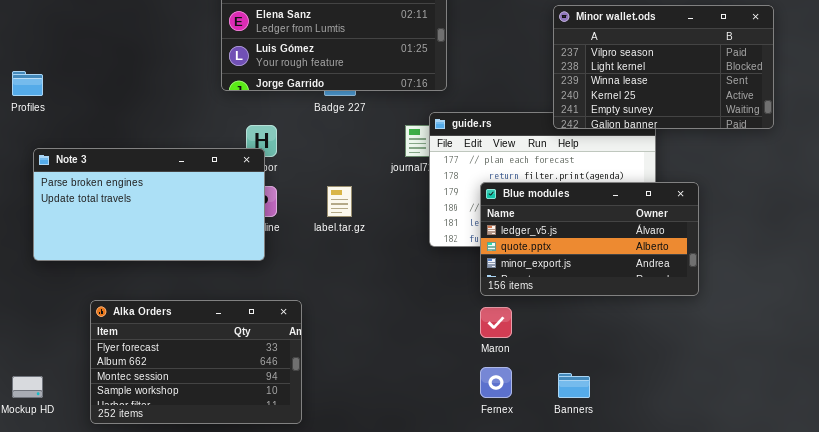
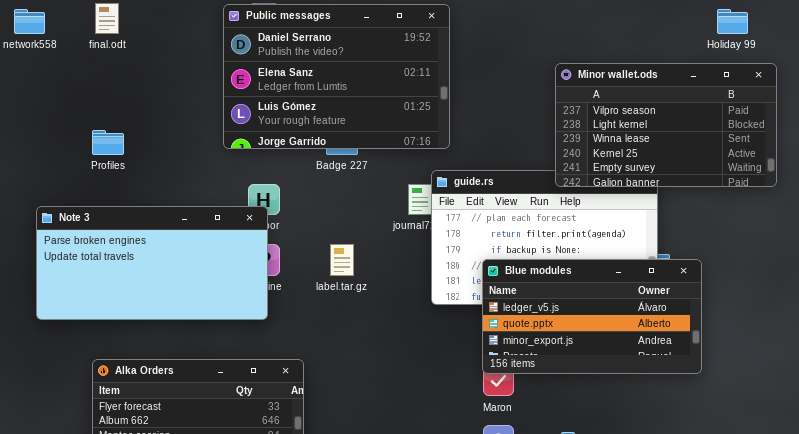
Profiles: [12,71,43,96] -> [92,130,124,155], moved
Blue modules: [480,182,699,296] -> [482,259,702,374], moved

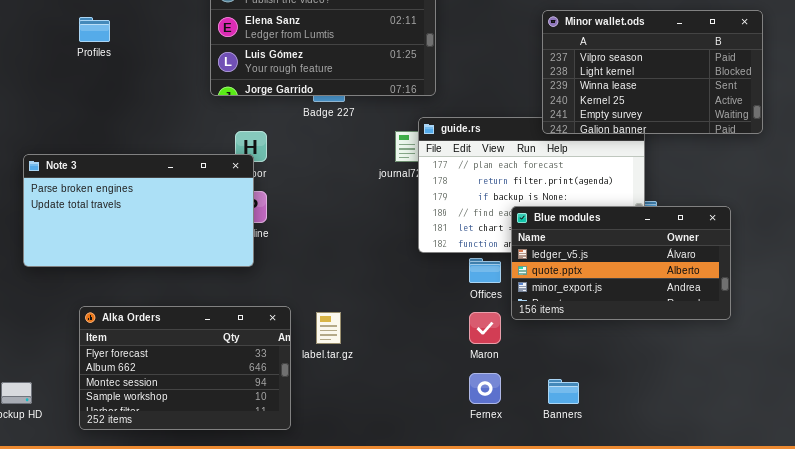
Profiles: [92,130,124,155] -> [79,17,110,42], moved
label.tar.gz: [330,244,354,276] -> [316,312,341,344], moved
Blue modules: [482,259,702,374] -> [511,206,731,320], moved

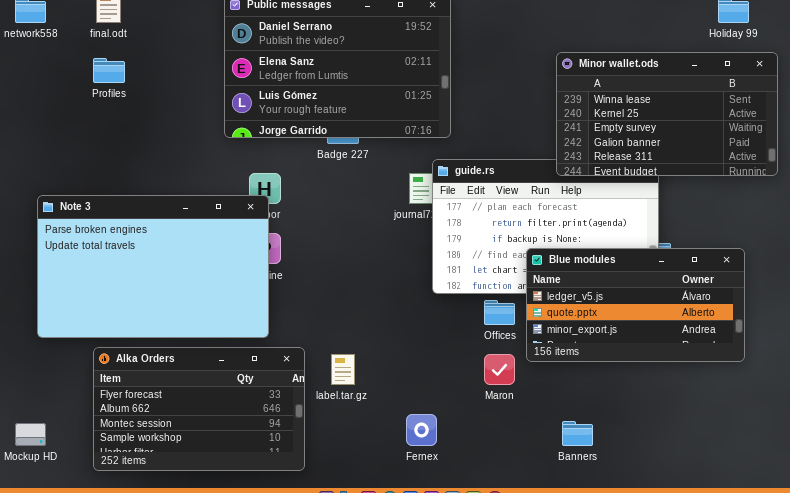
Minor wallet.ods: [542,10,763,134] -> [556,52,778,176], scrolled down 2 rows
Note 3: [23,154,254,267] -> [37,195,269,338], resized
Fernex: [469,373,501,404] -> [406,414,437,446], moved

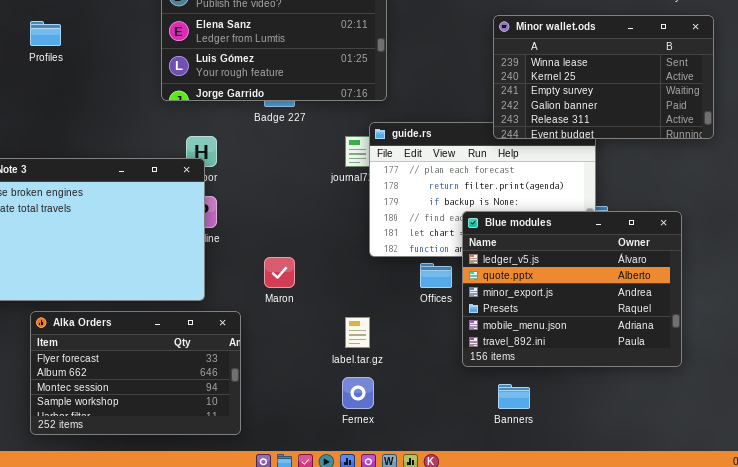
Blue modules: [526,248,745,362] -> [462,211,682,367], resized
label.tar.gz: [331,354,355,385] -> [345,317,370,348], moved
Maron: [484,354,515,385] -> [264,257,295,288], moved

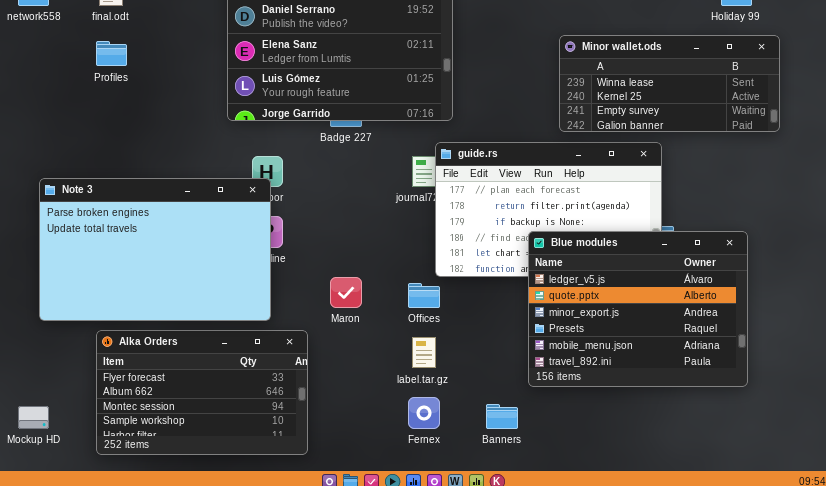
Minor wallet.ods: [493,15,714,139] -> [559,35,780,132], resized
Offices: [420,263,452,288] -> [408,283,440,308], moved
Banners: [498,384,530,409] -> [486,404,518,429], moved

